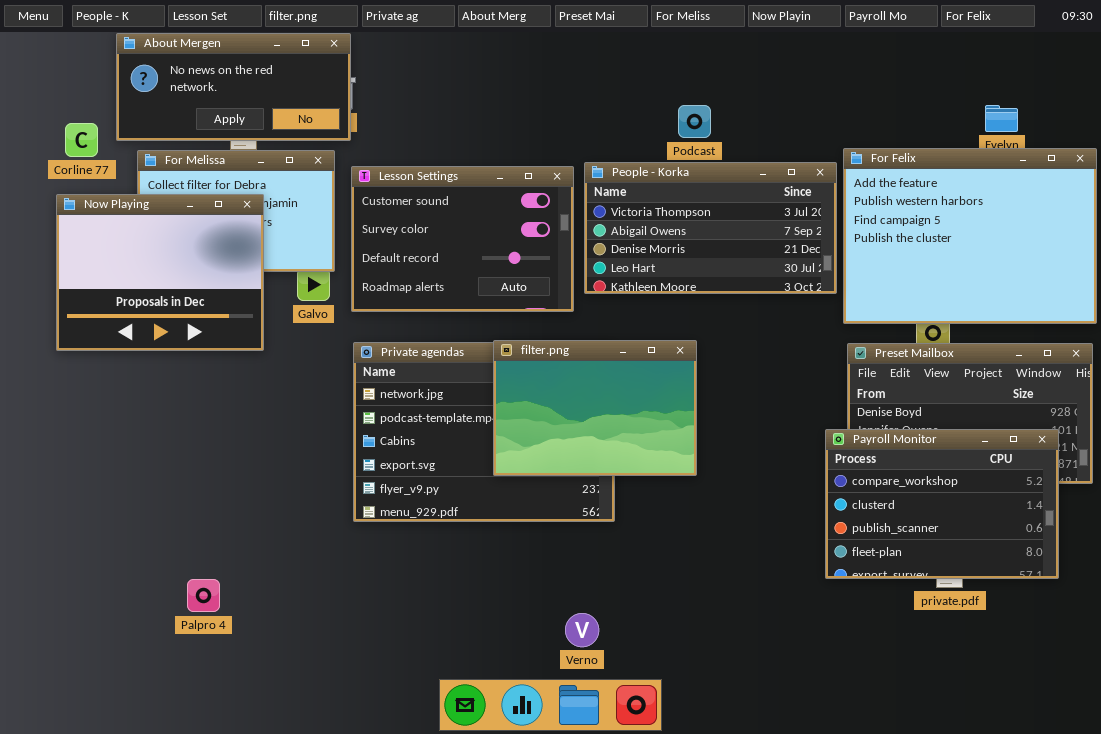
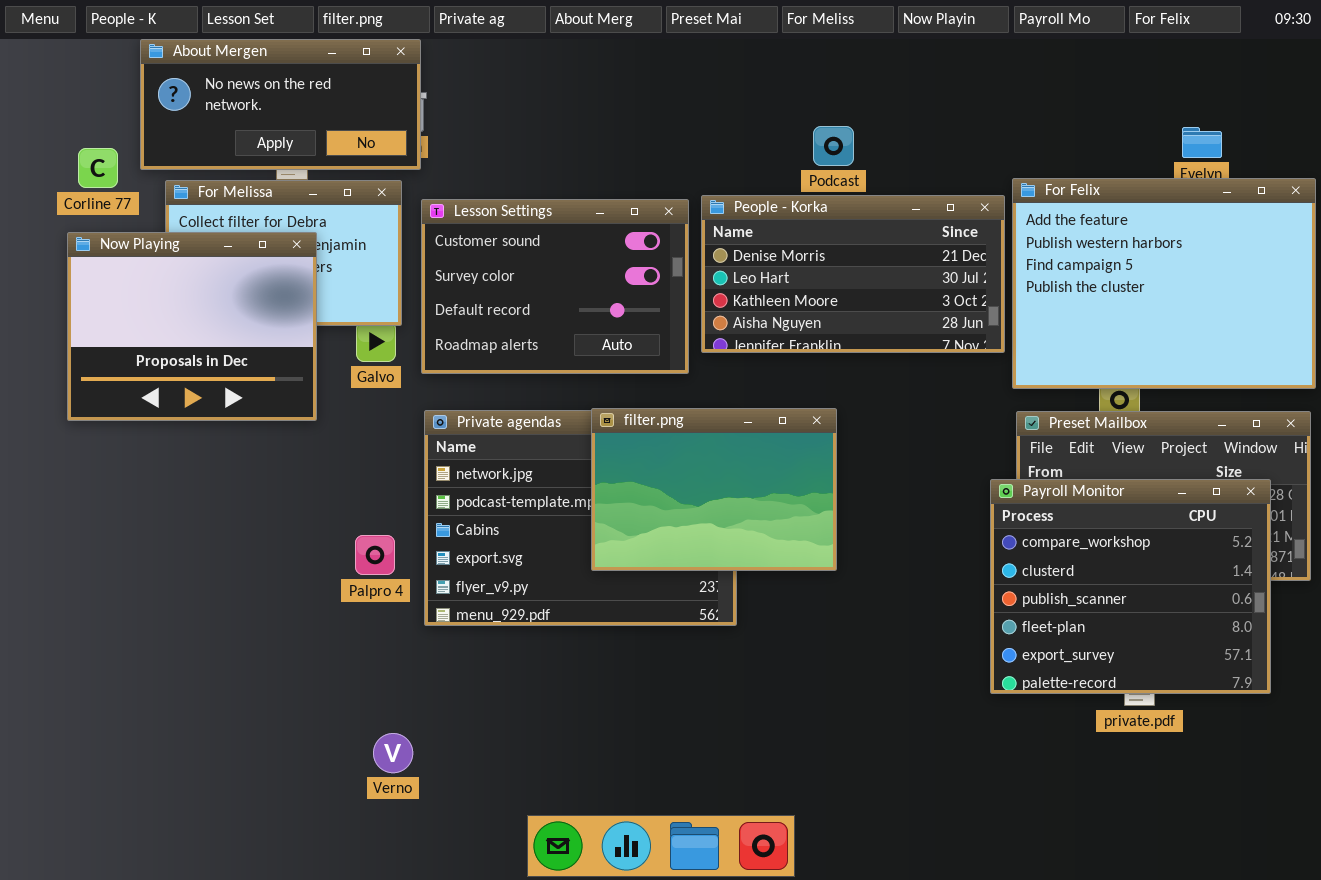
People - Korka: [584,162,837,294] -> [701,195,1005,353], scrolled down 2 rows
Payroll Monitor: [825,429,1059,579] -> [990,479,1271,694], resized
Palpro 4: [187,579,220,612] -> [355,535,395,575], moved
Verno: [565,613,599,647] -> [373,733,413,773], moved

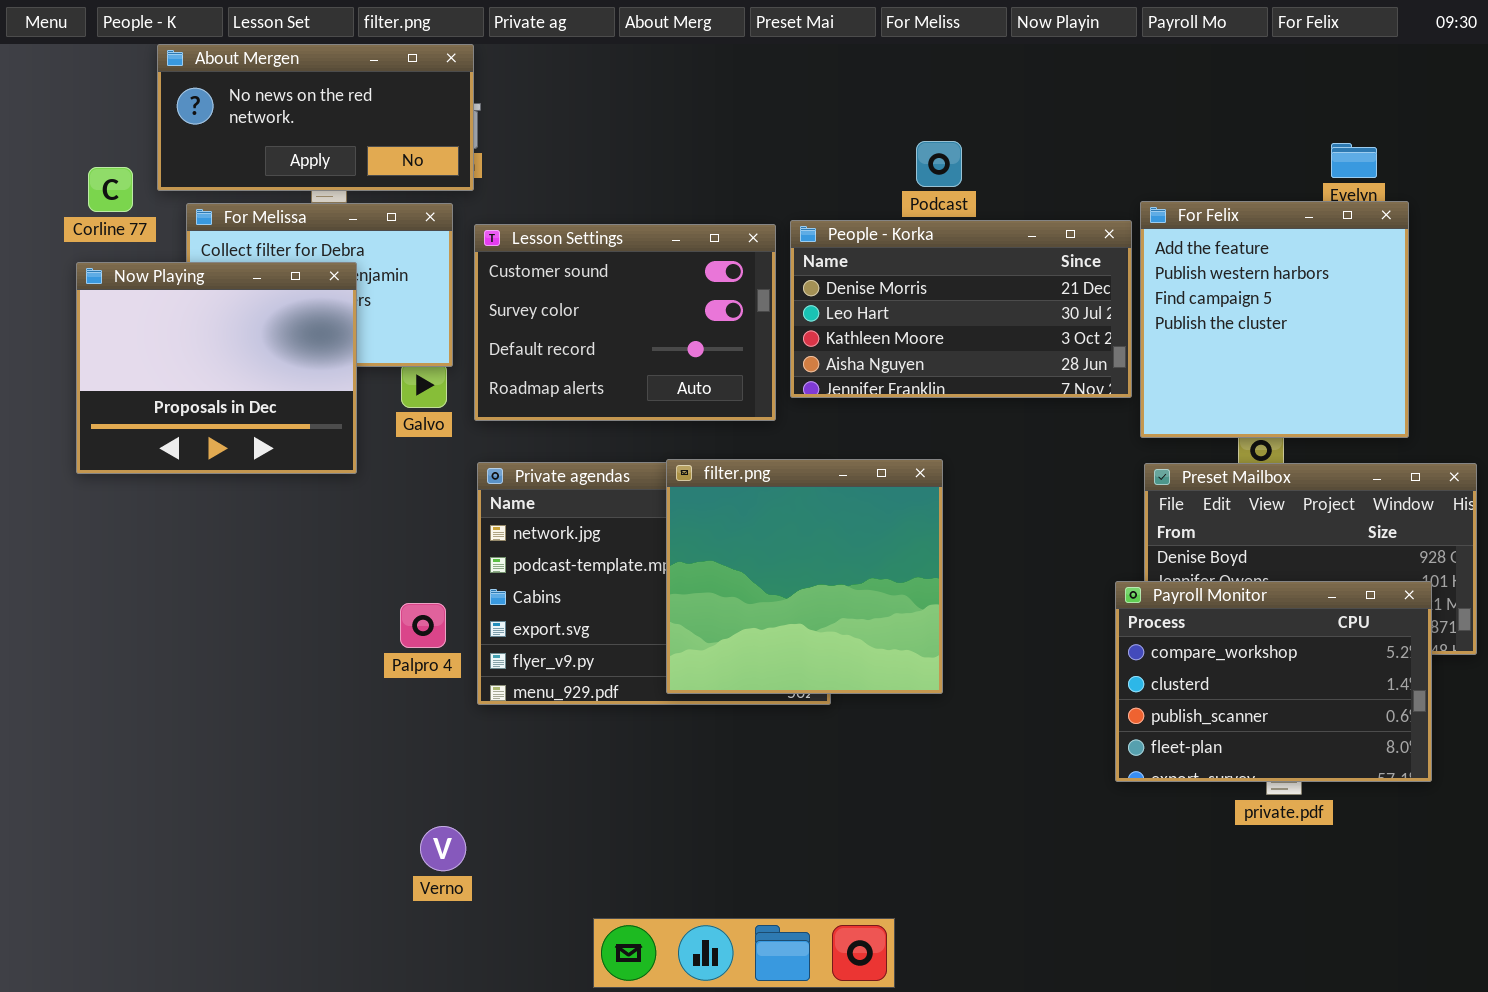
For Felix: [1012,178,1316,389] -> [1140,201,1409,438], resized
filter.png: [591,408,837,571] -> [666,459,943,694], resized
Payroll Monitor: [990,479,1271,694] -> [1115,581,1432,782], resized

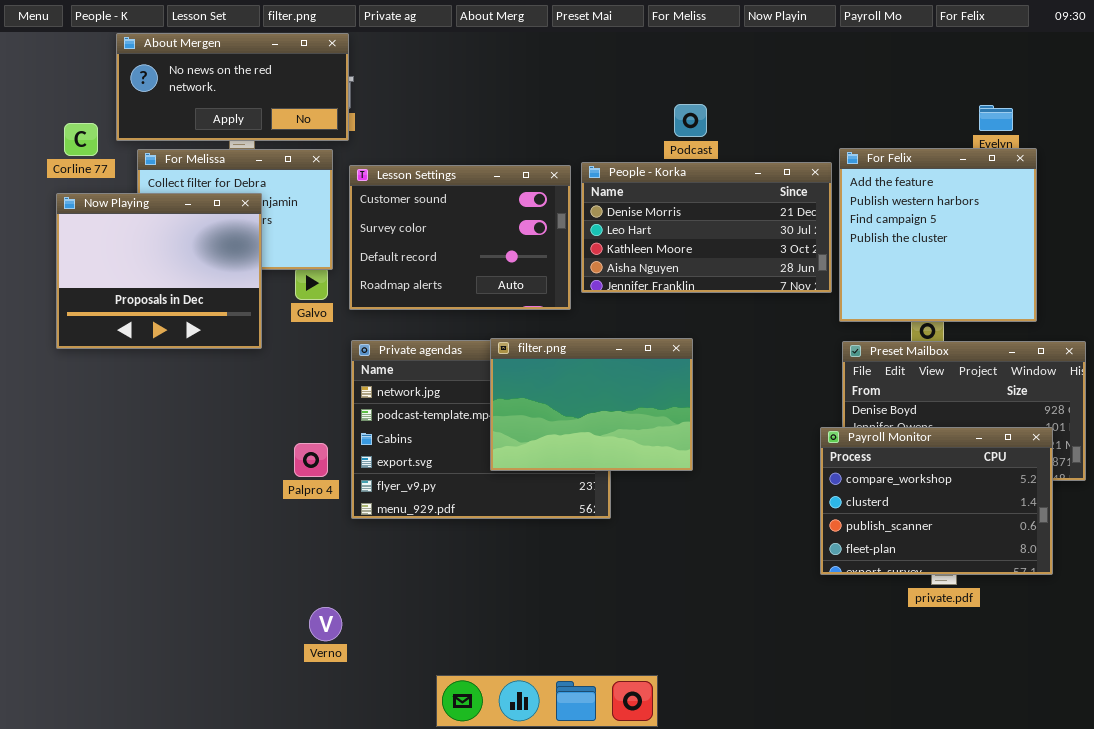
filter.png: [666,459,943,694] -> [490,338,693,471], resized

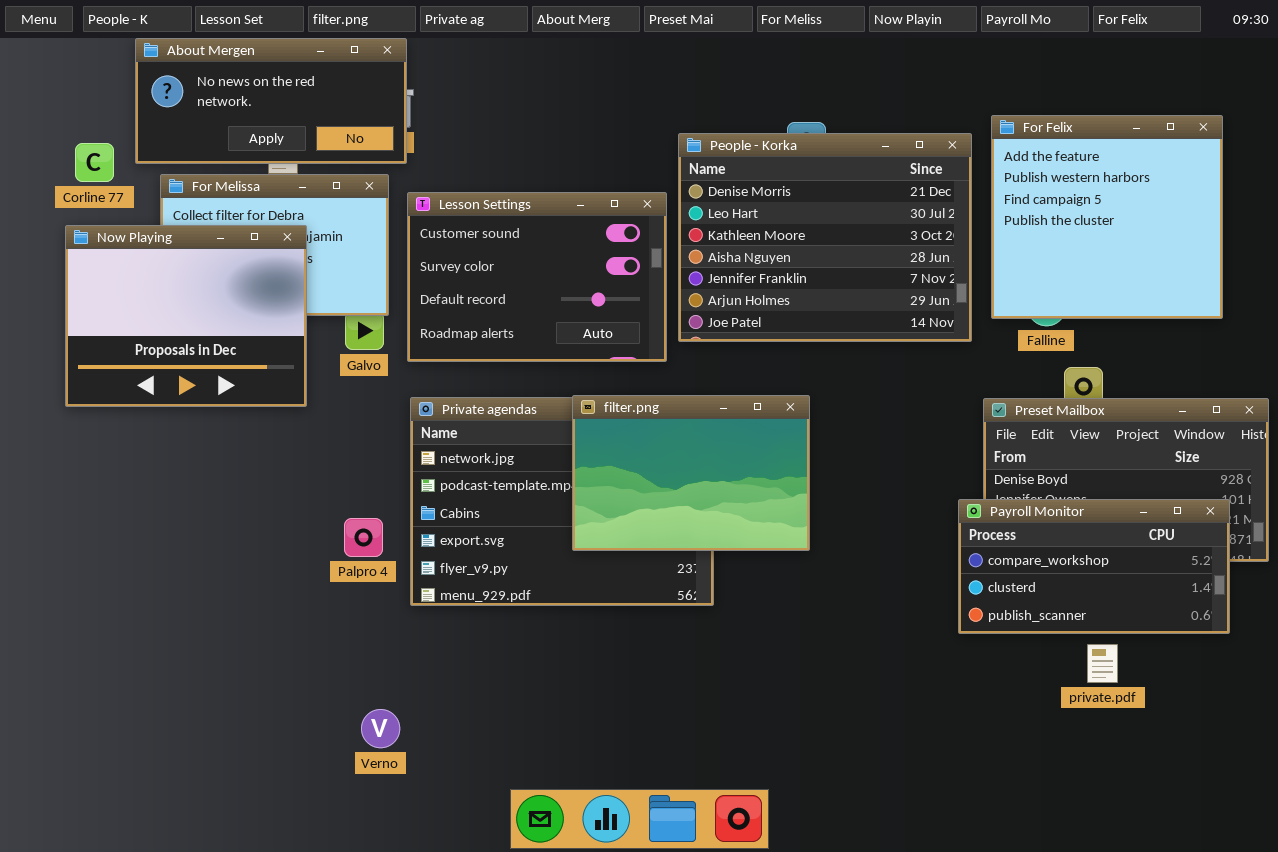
For Felix: [839,148,1037,322] -> [991,115,1223,319], moved
People - Korka: [581,162,832,293] -> [678,133,972,342], resized
Payroll Monitor: [820,427,1053,575] -> [958,499,1230,634], resized

